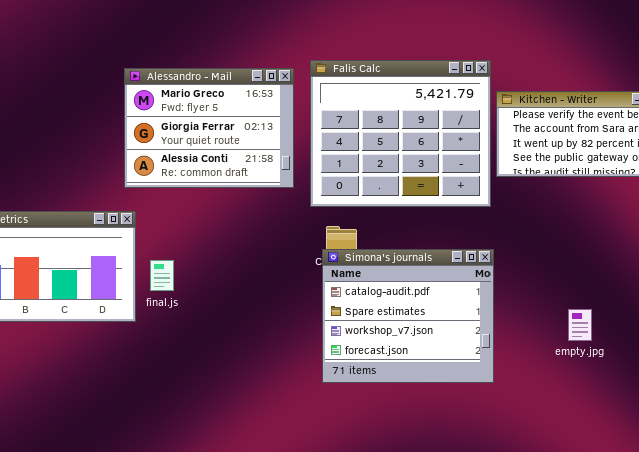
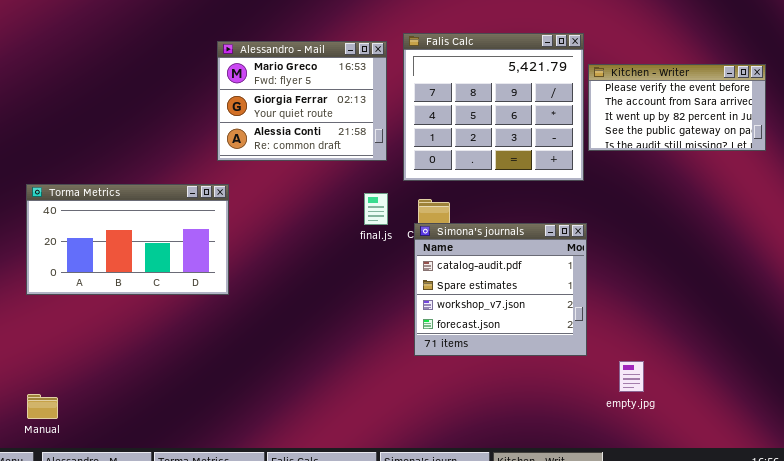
final.js: [150,260,174,291] -> [364,193,388,225], moved
empty.jpg: [568,309,592,341] -> [619,361,644,392], moved

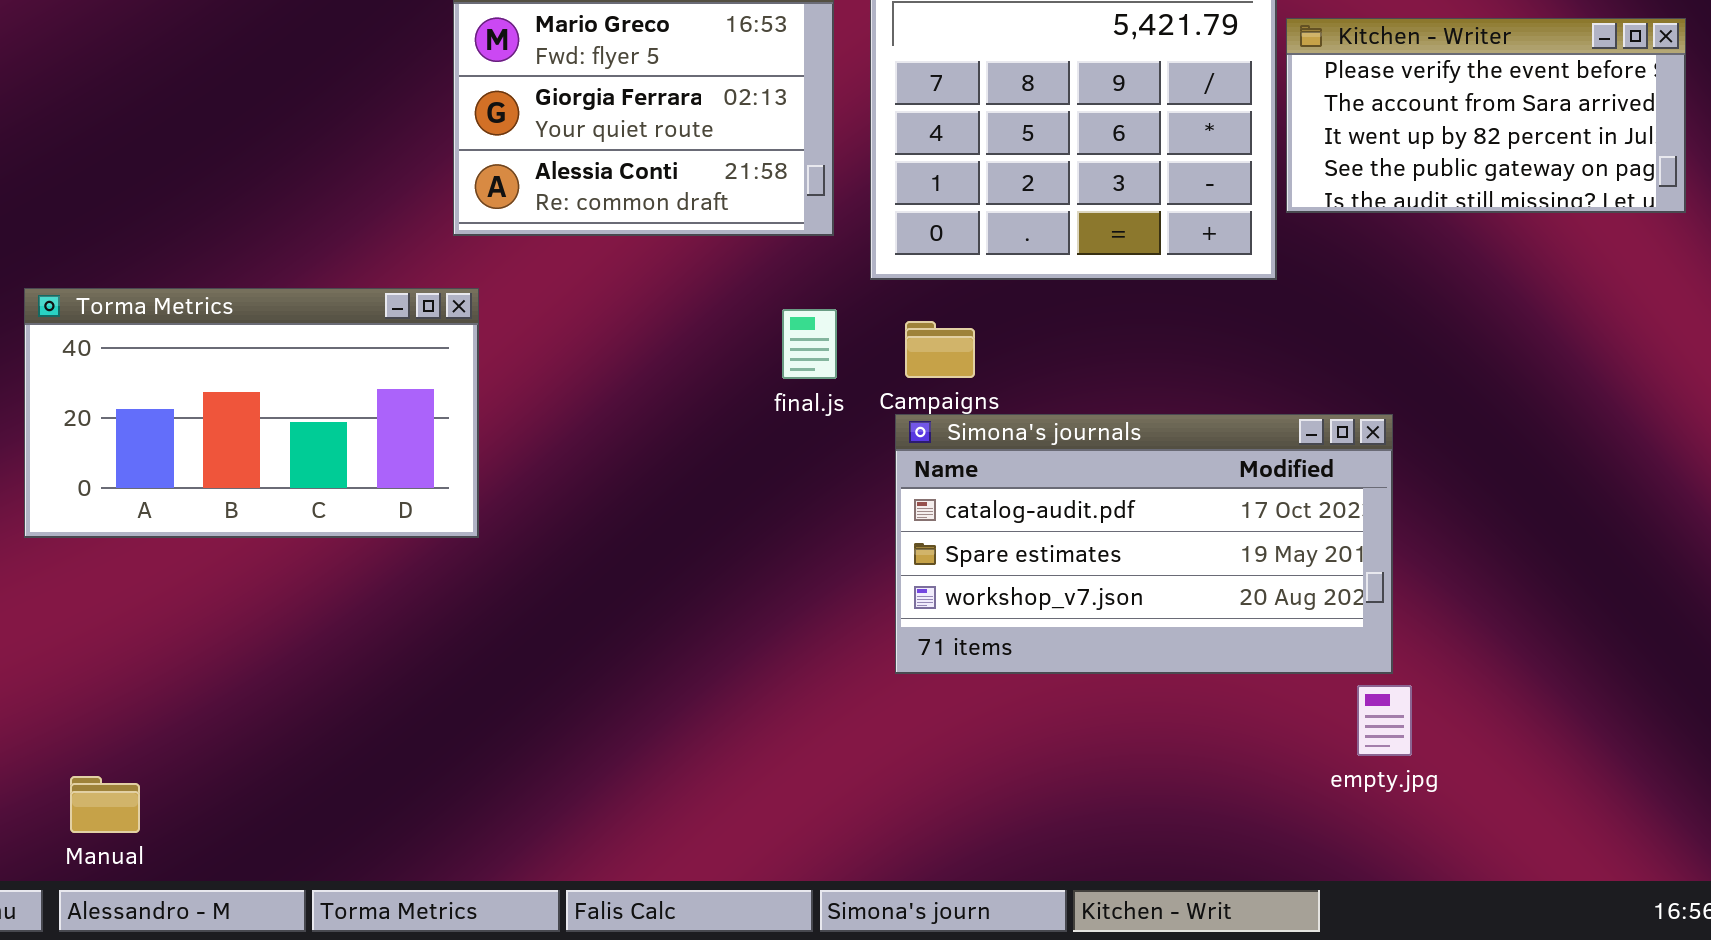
Simona's journals: [414,223,587,356] -> [895,414,1393,674], resized
Manual: [27,394,58,419] -> [70,776,140,833], moved

